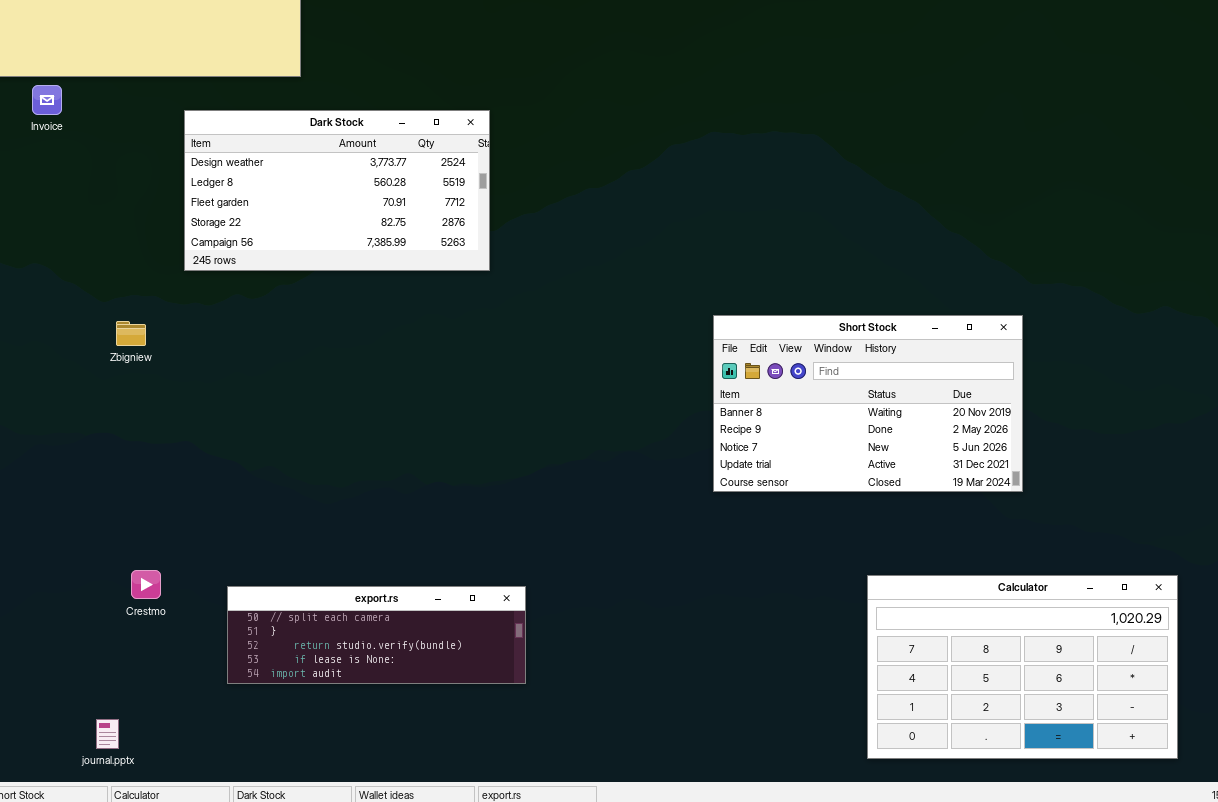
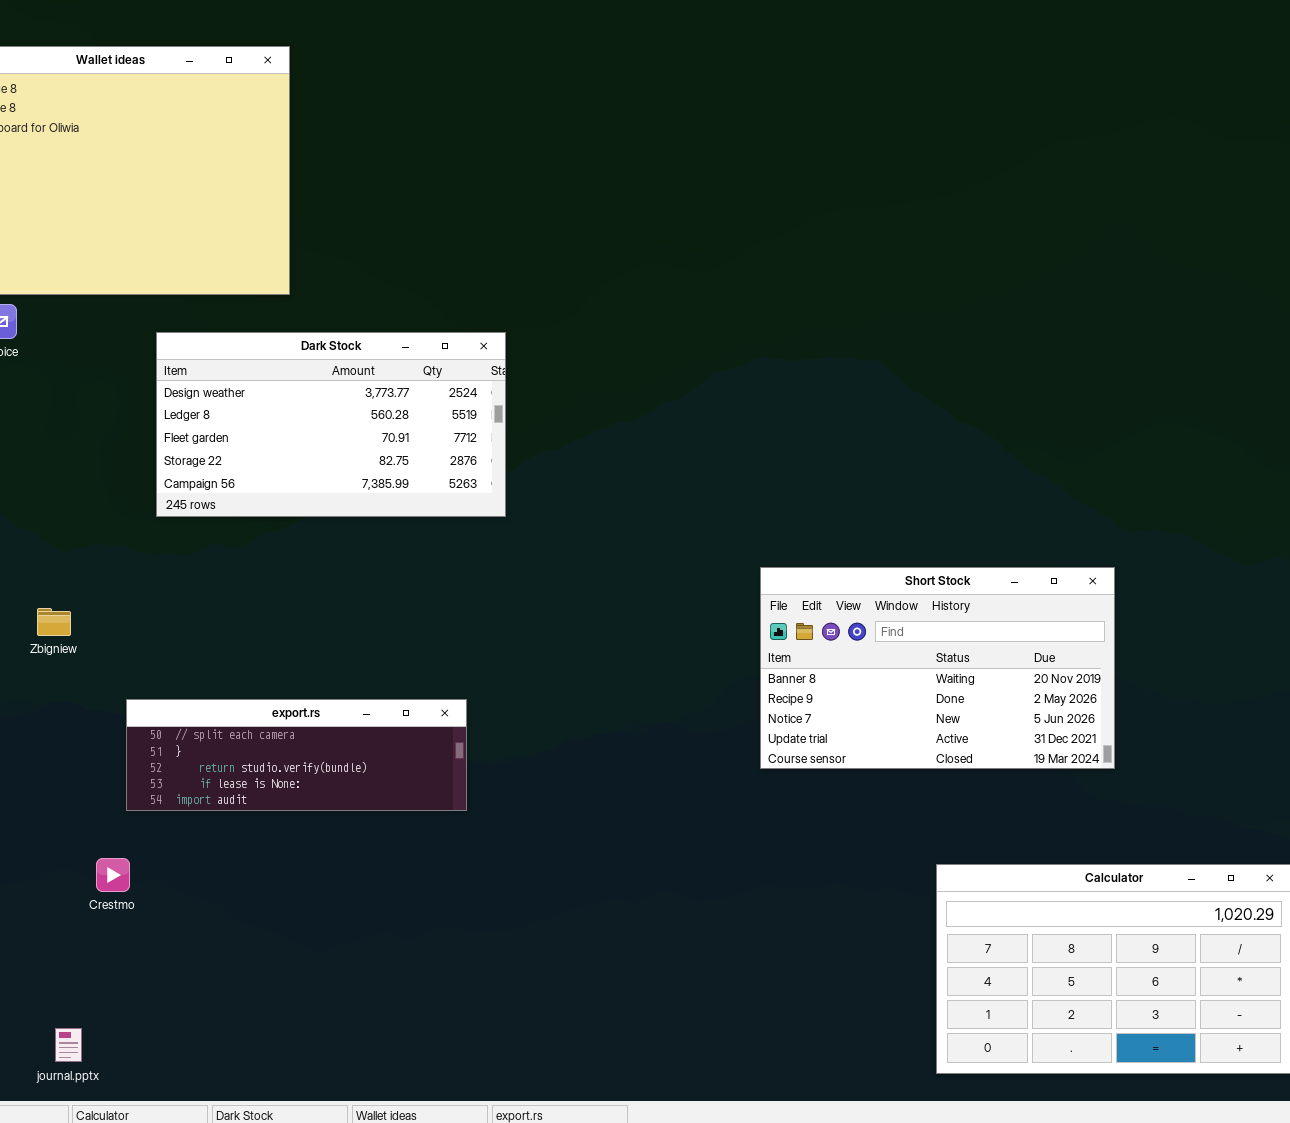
Zbigniew: [116,321,146,346] -> [37,608,71,636], moved
export.rs: [227,586,526,684] -> [126,699,467,811], moved

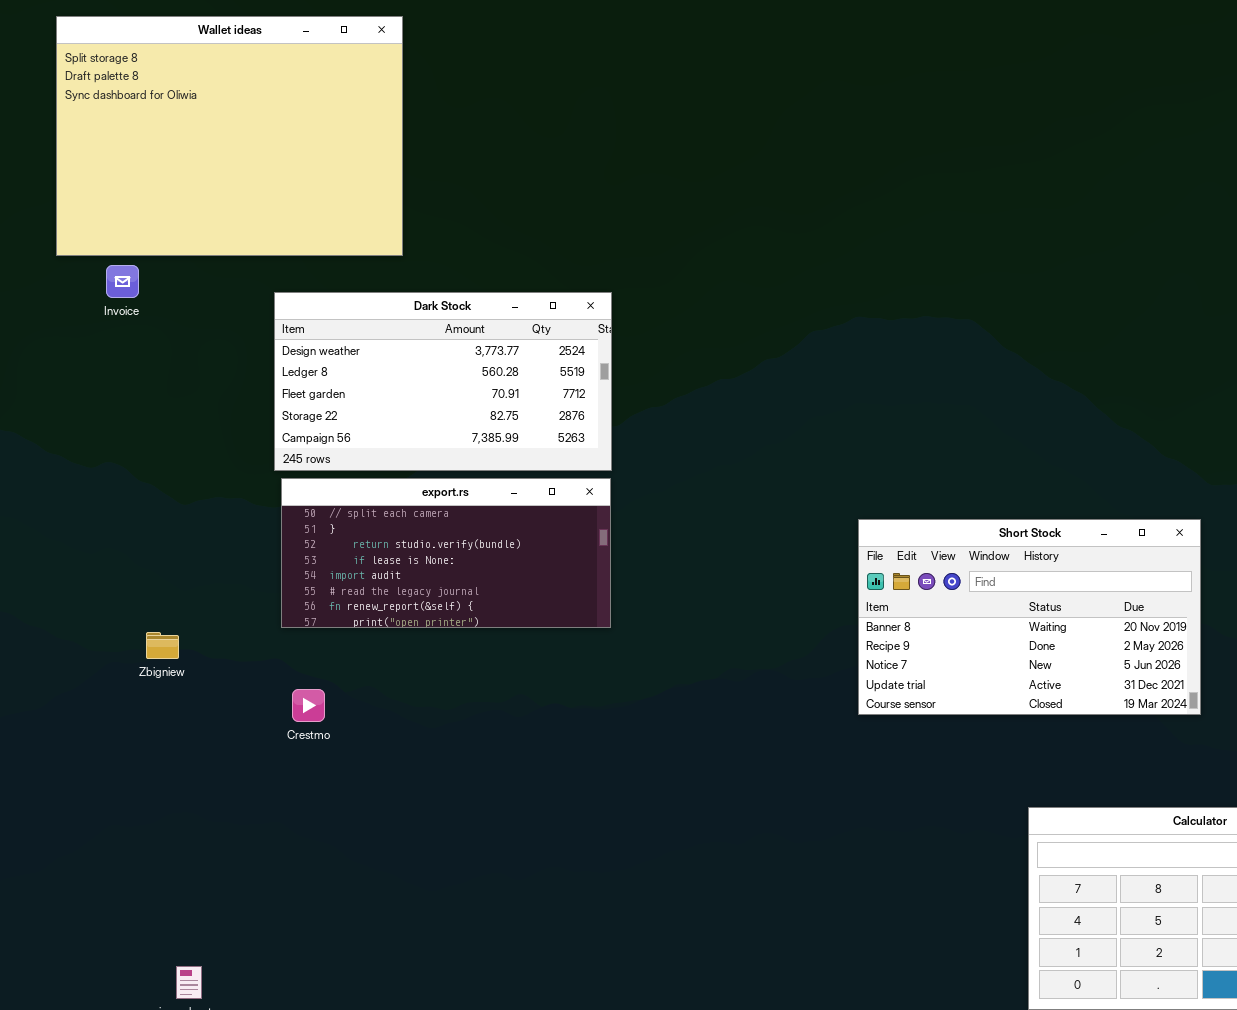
Zbigniew: [37,608,71,636] -> [146,632,179,659], moved
export.rs: [126,699,467,811] -> [281,478,611,628], moved, resized
Crestmo: [96,858,130,892] -> [292,689,325,722], moved

